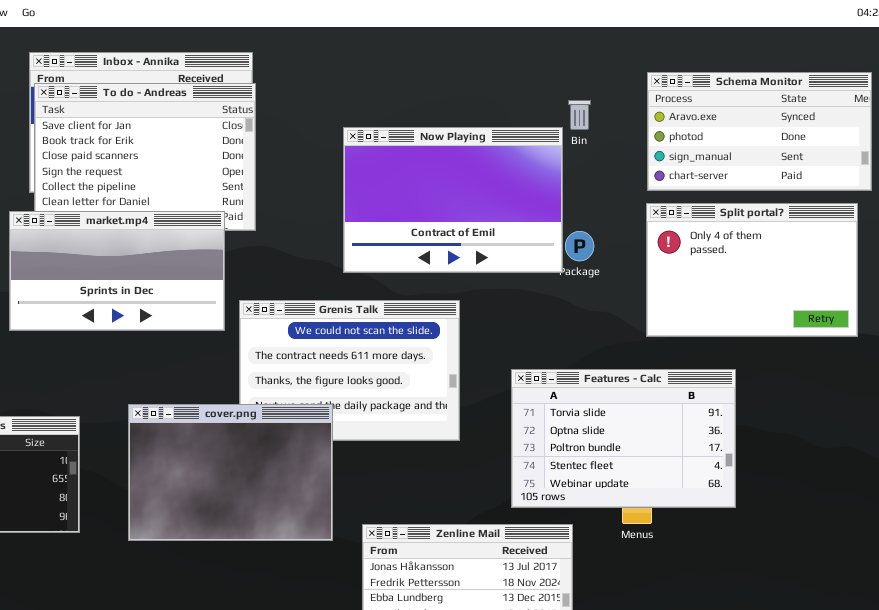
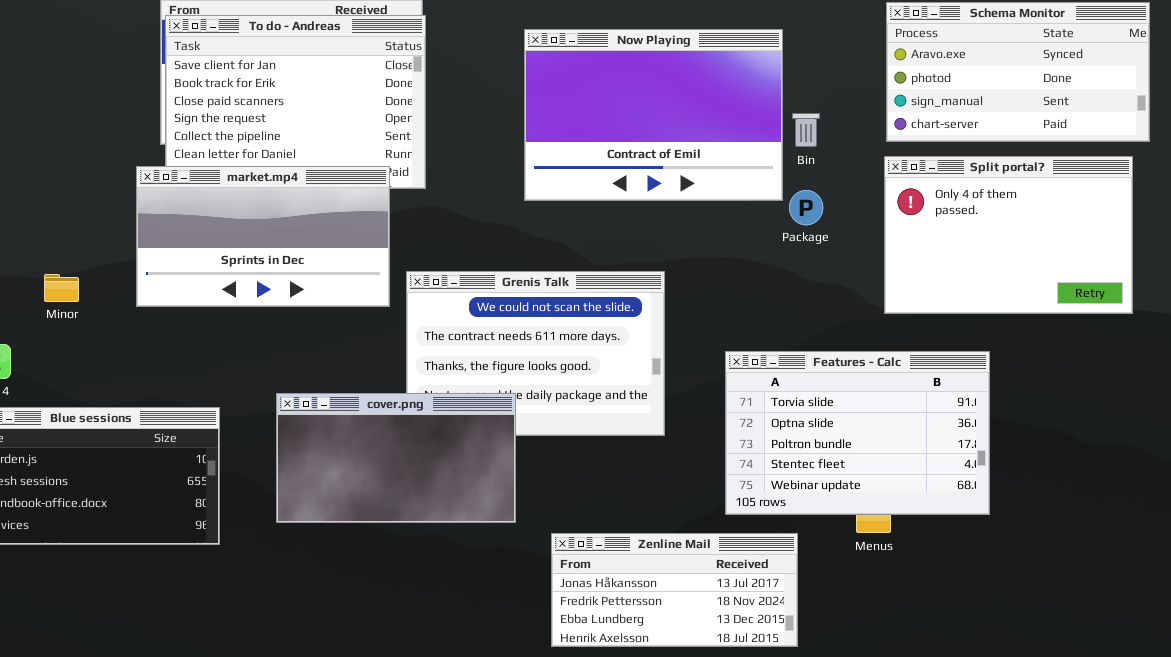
Bin: [568,100,591,130] -> [792,113,820,147], moved
Now Playing: [343,127,563,273] -> [524,29,783,201], moved
cover.png: [128,404,333,541] -> [276,393,516,523], resized

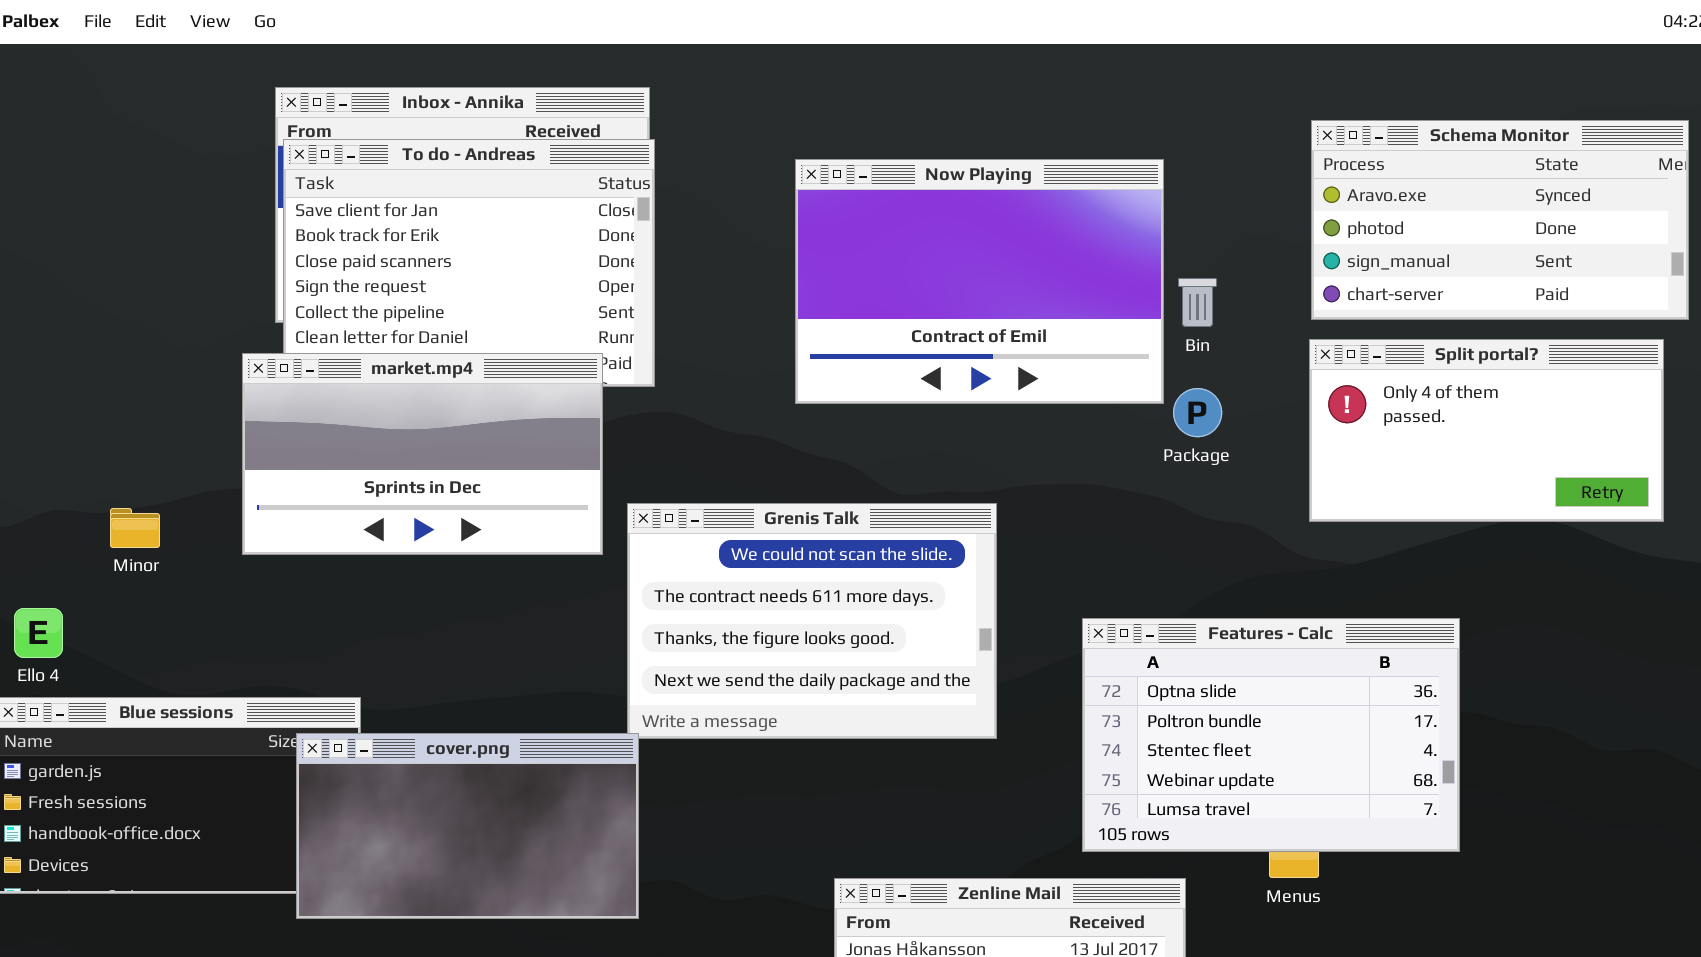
Split portal?: [884,156,1133,314] -> [1309,339,1664,522], resized
Features - Calc: [725,351,990,515] -> [1082,618,1460,852], scrolled down 1 row
cover.png: [276,393,516,523] -> [296,733,639,919], moved

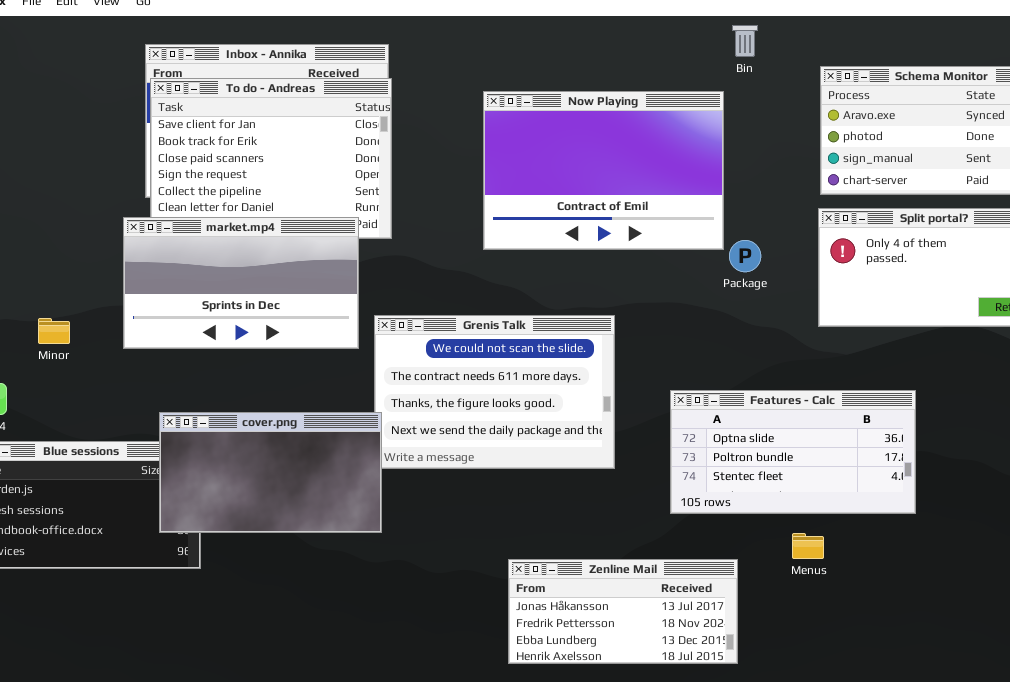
Bin: [1178,278,1217,327] -> [732,25,758,57], moved
Features - Calc: [1082,618,1460,852] -> [670,390,916,514], resized
cover.png: [296,733,639,919] -> [159,412,382,533], moved

